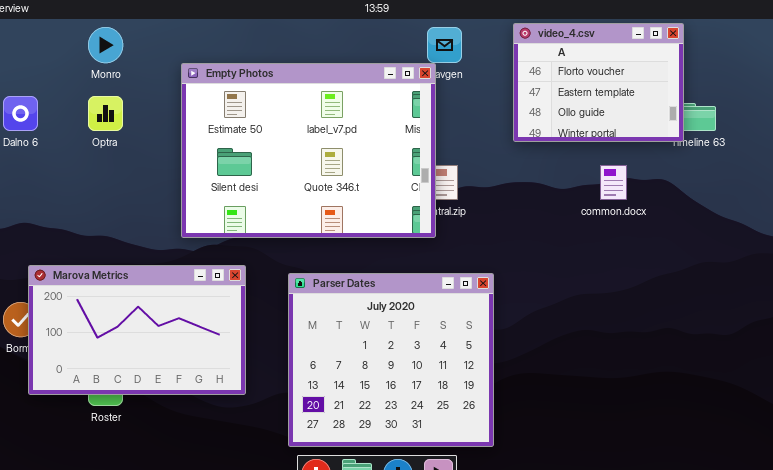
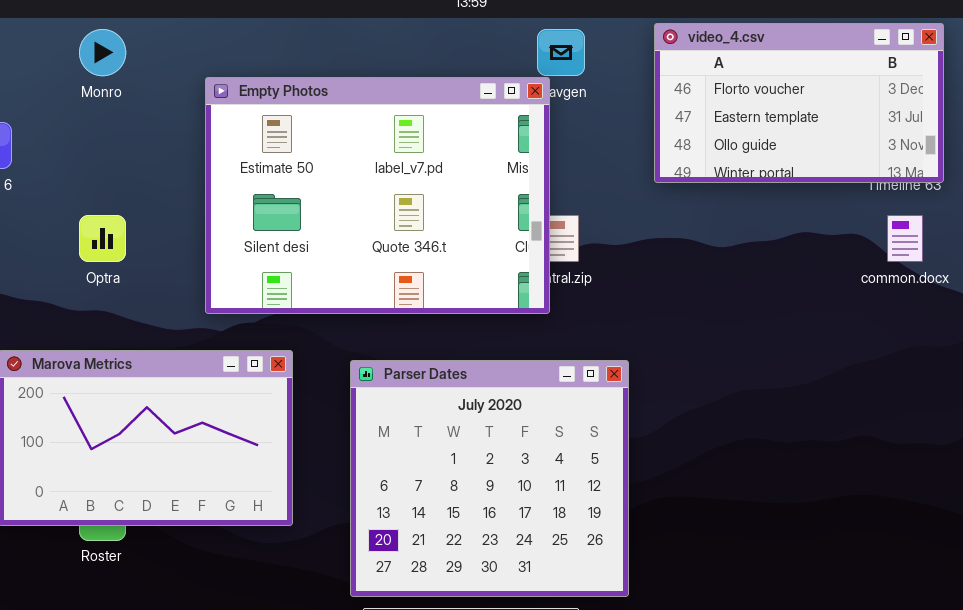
video_4.csv: [513,23,684,142] -> [654,23,944,183], resized
Optra: [88,96,123,131] -> [79,215,126,262], moved
common.docx: [600,165,627,200] -> [887,215,923,262], moved

